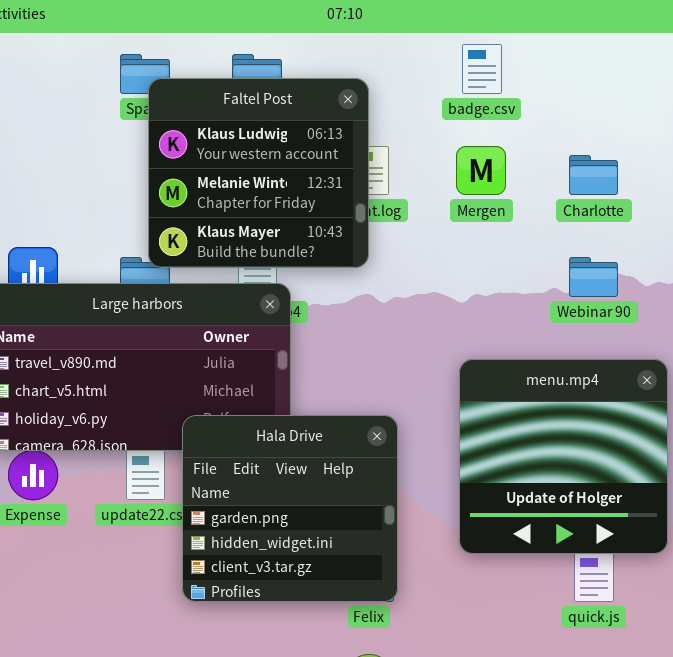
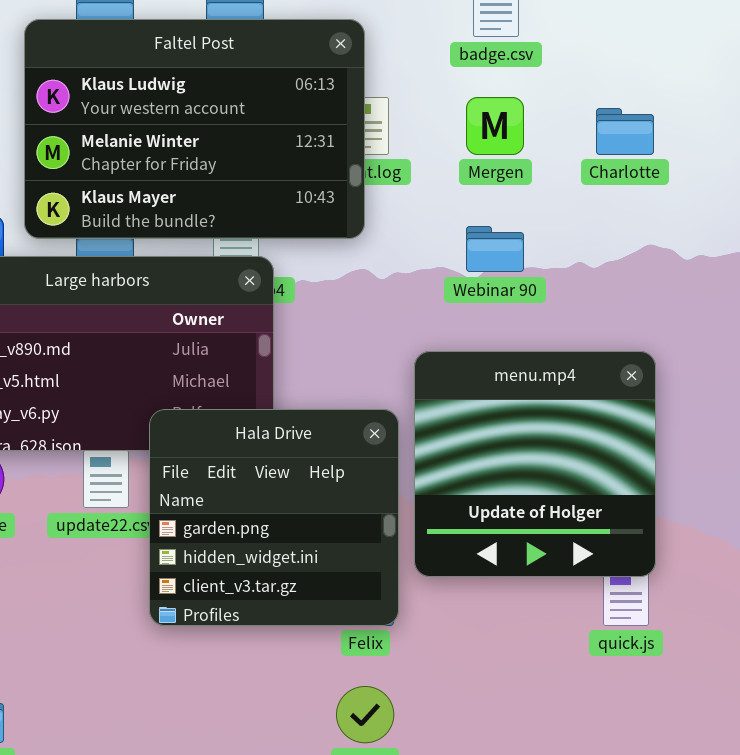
Faltel Post: [148,78,369,268] -> [24,19,365,239], resized
Webinar 90: [569,257,618,297] -> [466,226,524,272], moved
menu.mp4: [459,359,668,554] -> [414,351,656,577], moved

